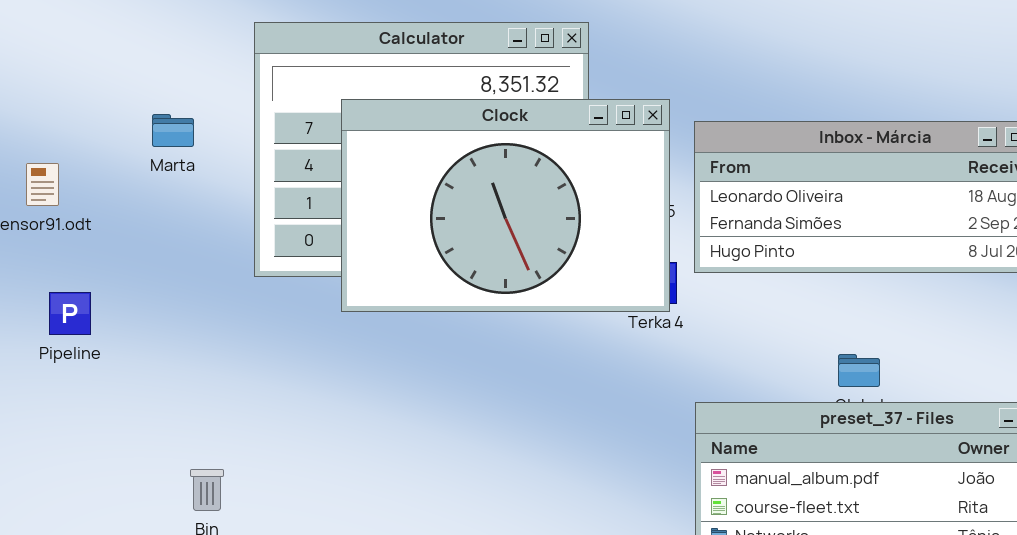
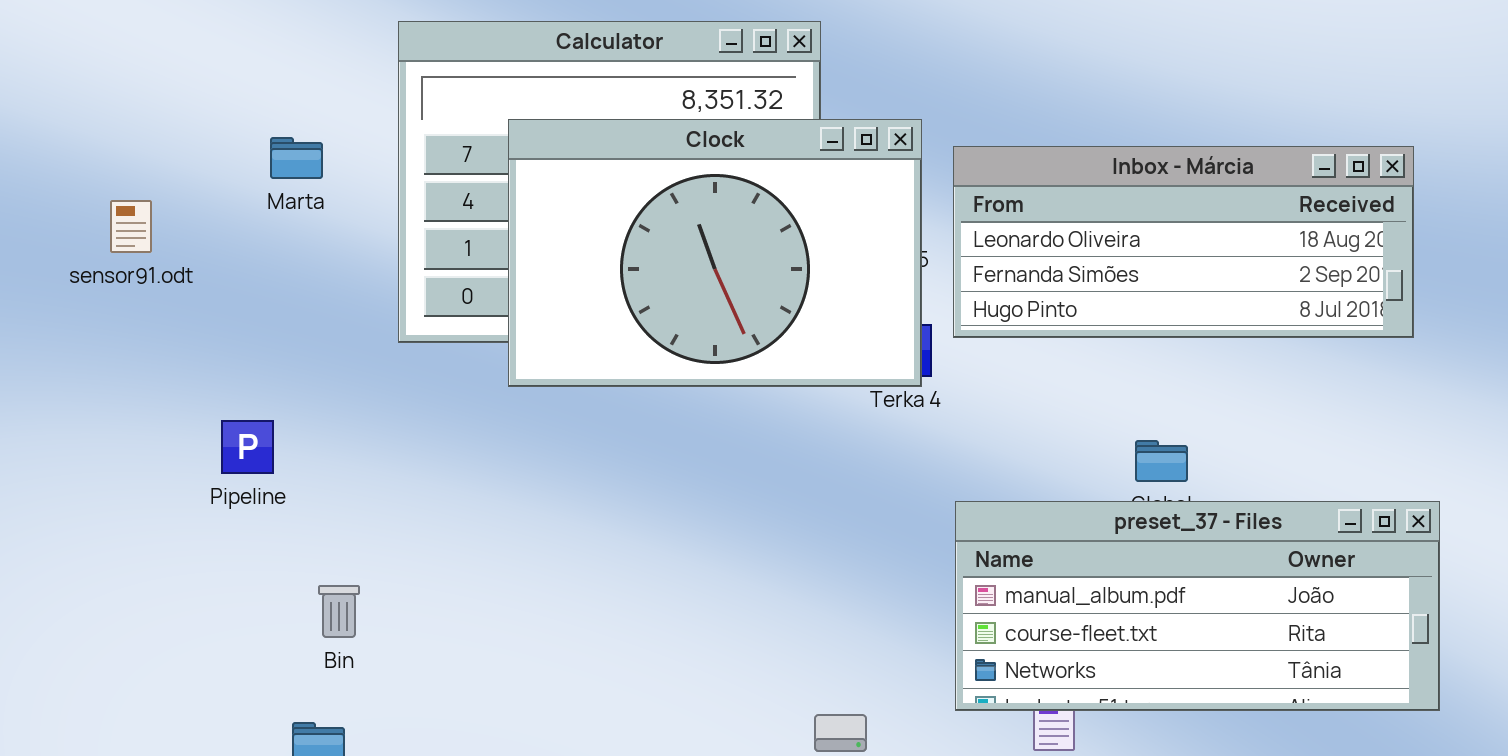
Pipeline: [49,292,91,335] -> [221,420,274,474], moved

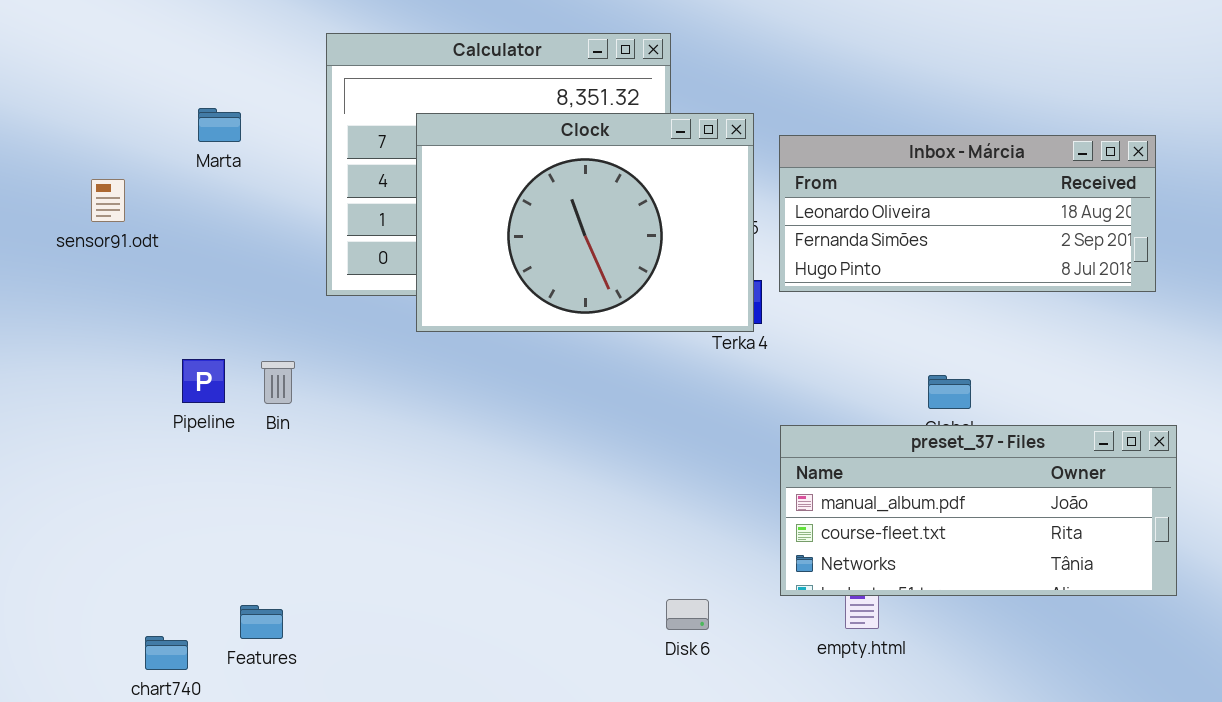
Marta: [270,137,323,179] -> [198,108,241,142], moved
Bin: [318,585,360,638] -> [261,361,295,404], moved

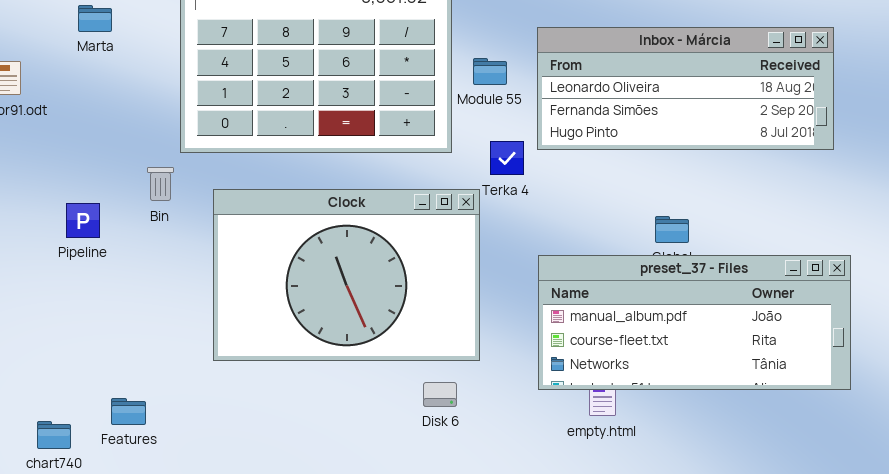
Clock: [416,113,754,332] -> [213,189,480,361], moved
Bin: [261,361,295,404] -> [147,167,174,201], moved
Disk 6: [666,599,709,630] -> [423,382,457,407], moved

